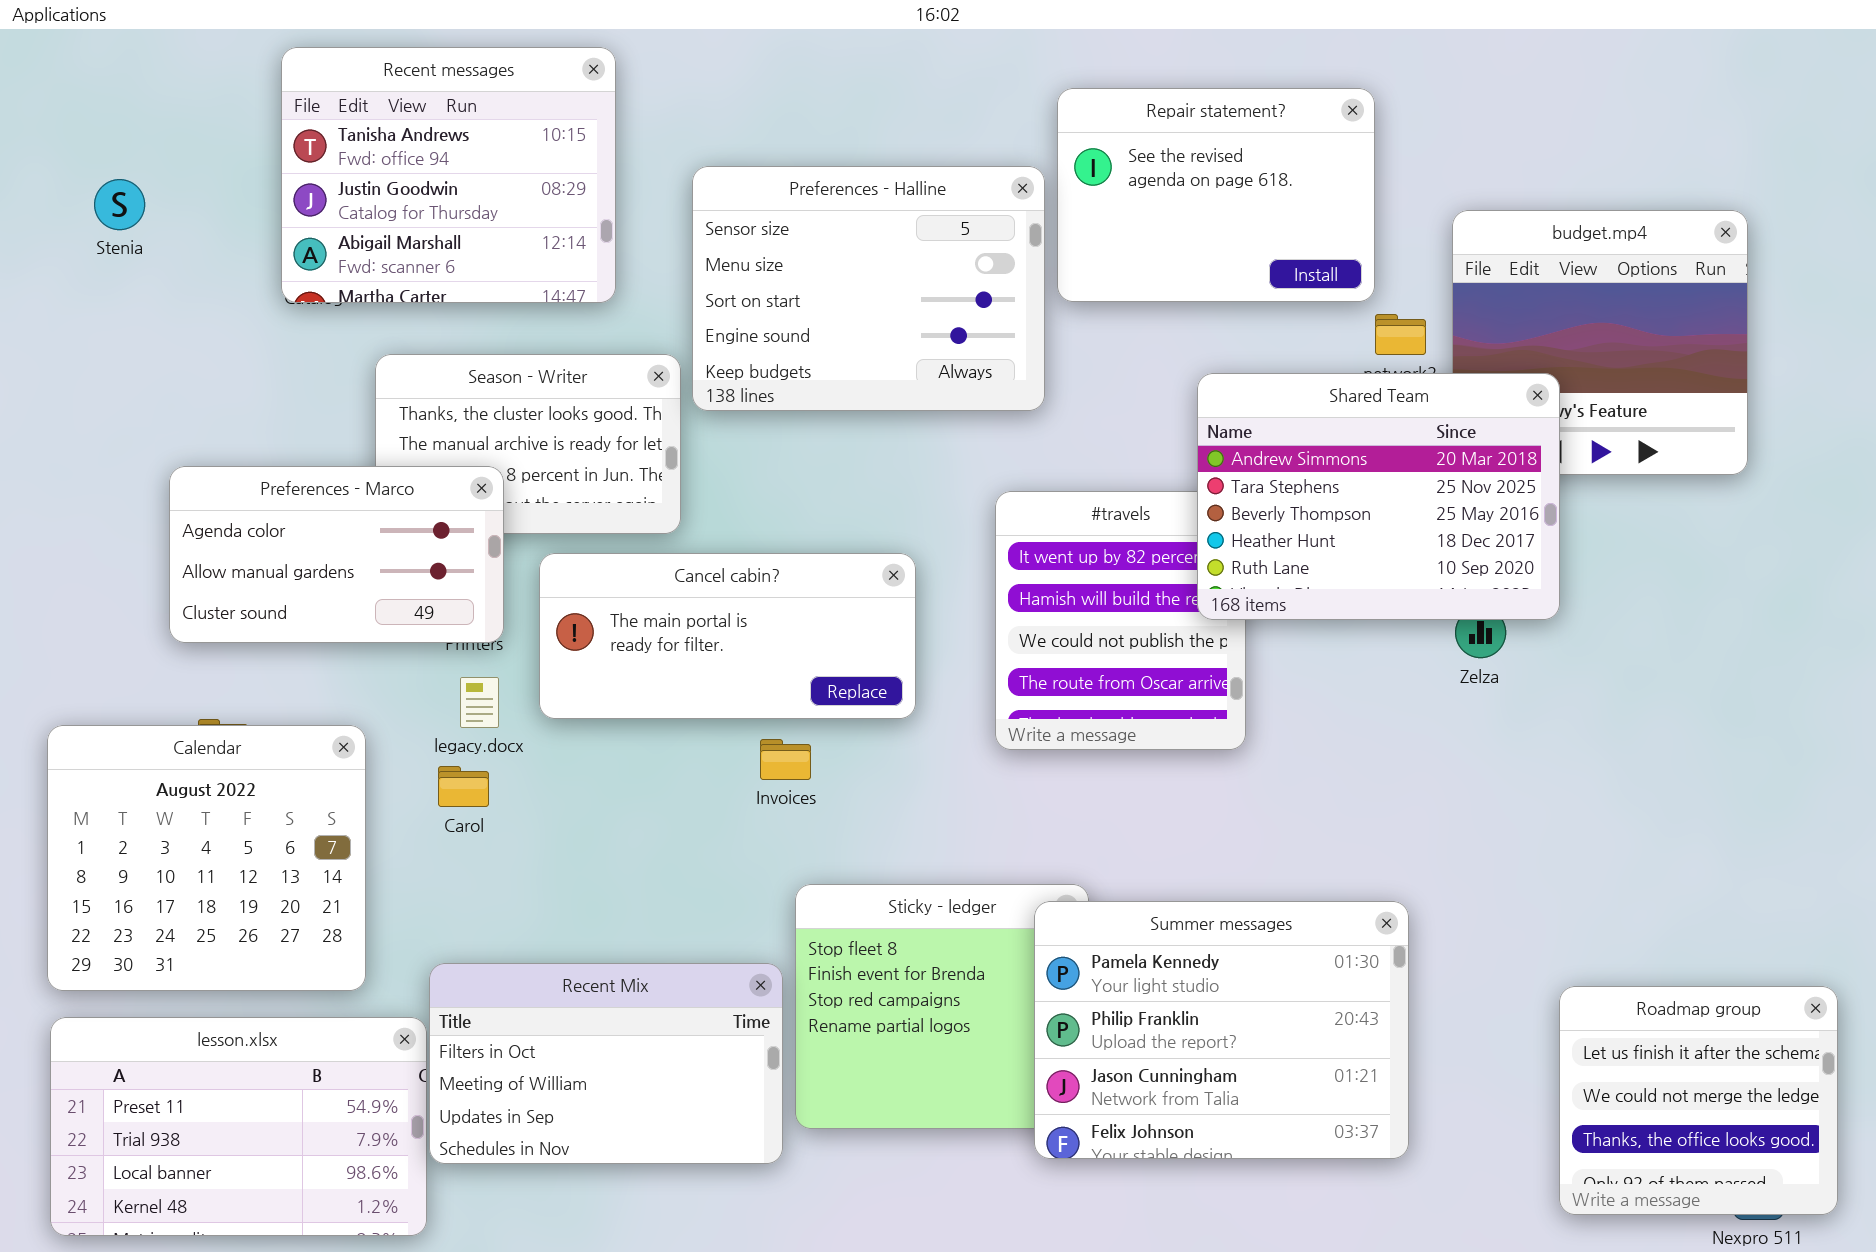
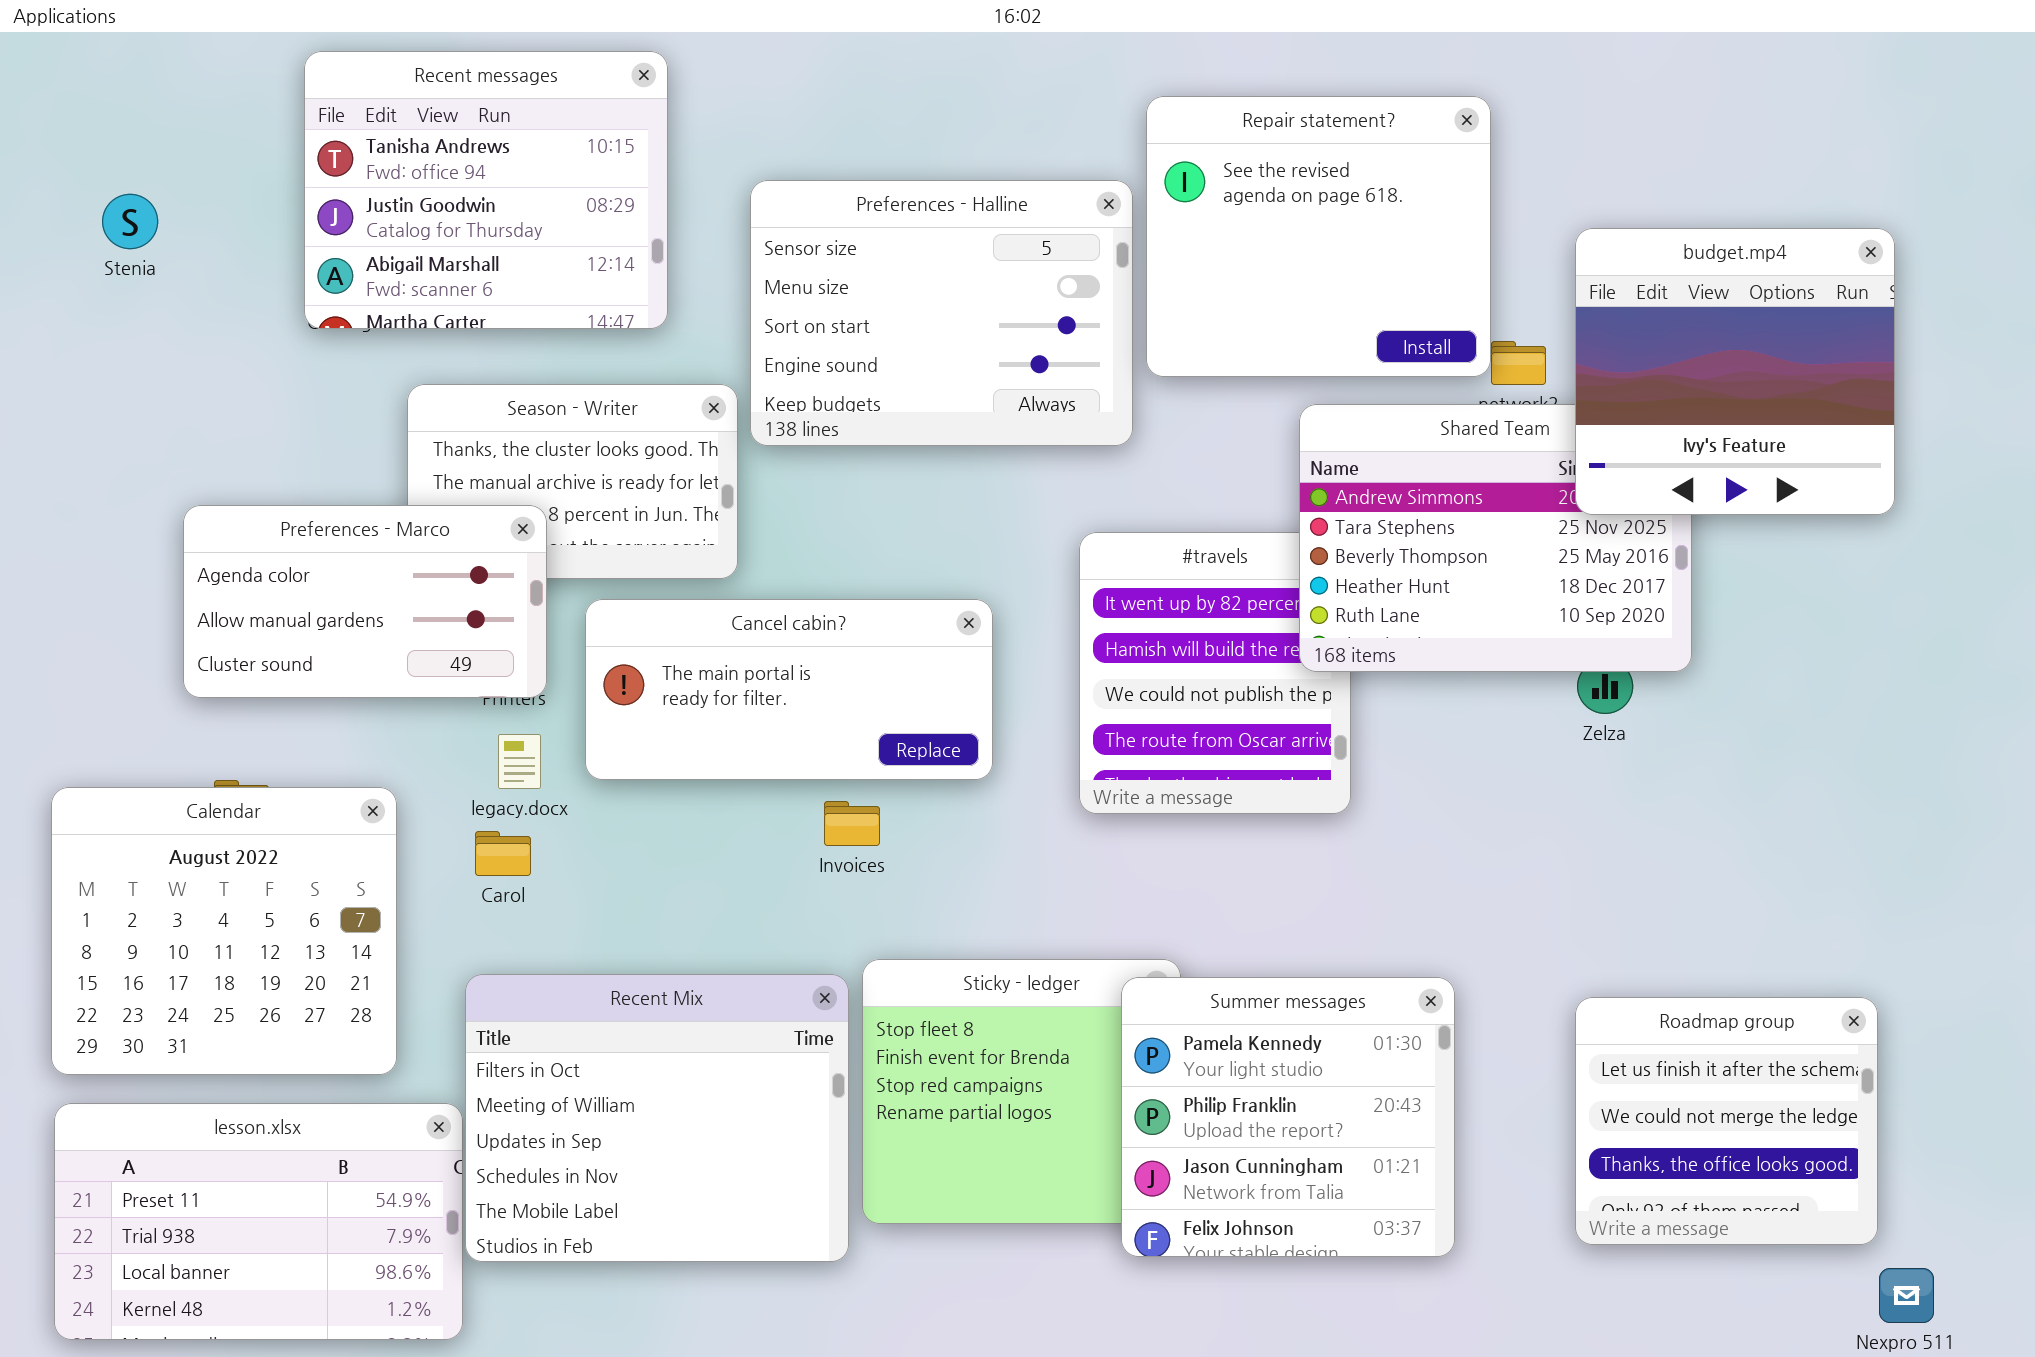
Repair statement?: [1057,88,1375,302] -> [1146,96,1491,377], resized
budget.mp4: [1452,210,1748,475] -> [1575,228,1895,515], raised
Summer messages: [1034,901,1409,1159] -> [1121,977,1455,1257], resized
Recent Mix: [429,963,783,1164] -> [465,974,849,1262], resized
Roadmap group: [1559,986,1838,1215] -> [1575,997,1878,1245], moved

